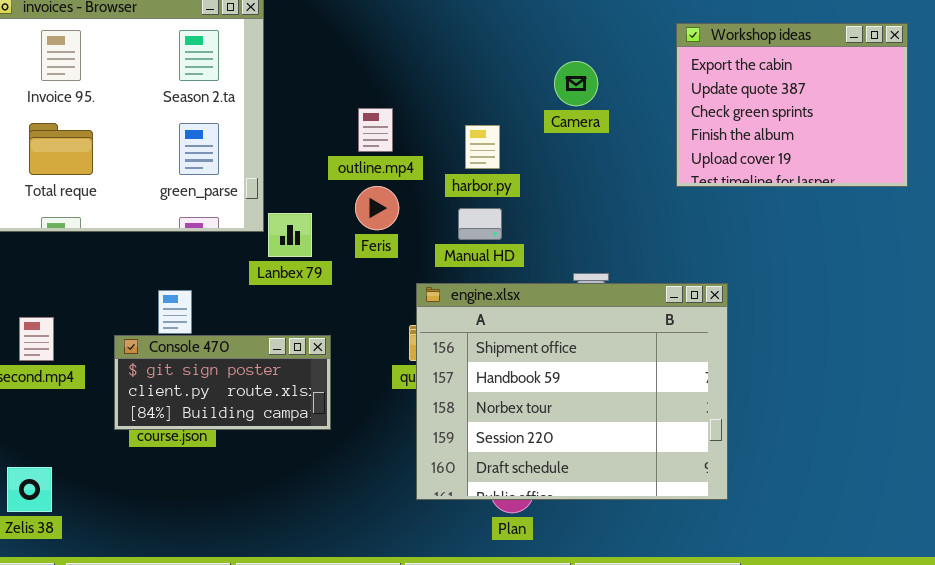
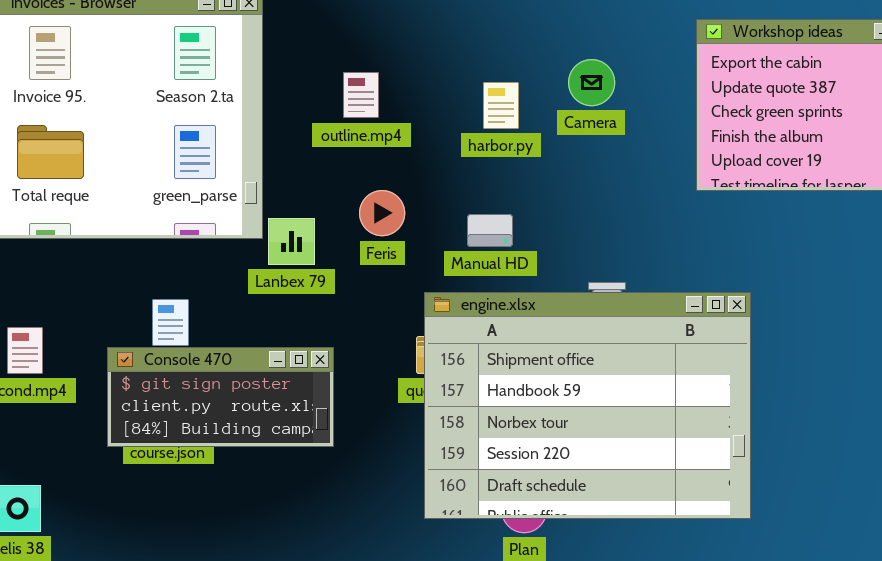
outline.mp4: [358,108,393,152] -> [343,72,379,118], moved
harbor.py: [465,125,500,169] -> [483,82,519,129], moved

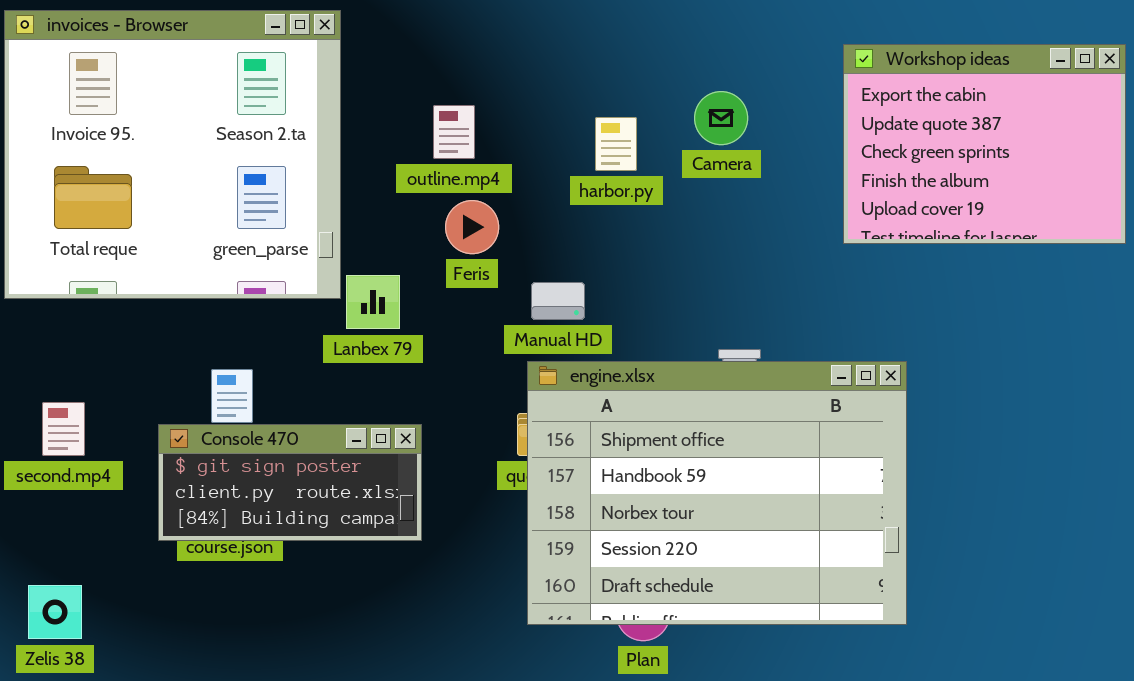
Feris: [359,190,405,236] -> [445,200,499,254], moved
Manual HD: [467,214,513,247] -> [531,282,585,320], moved

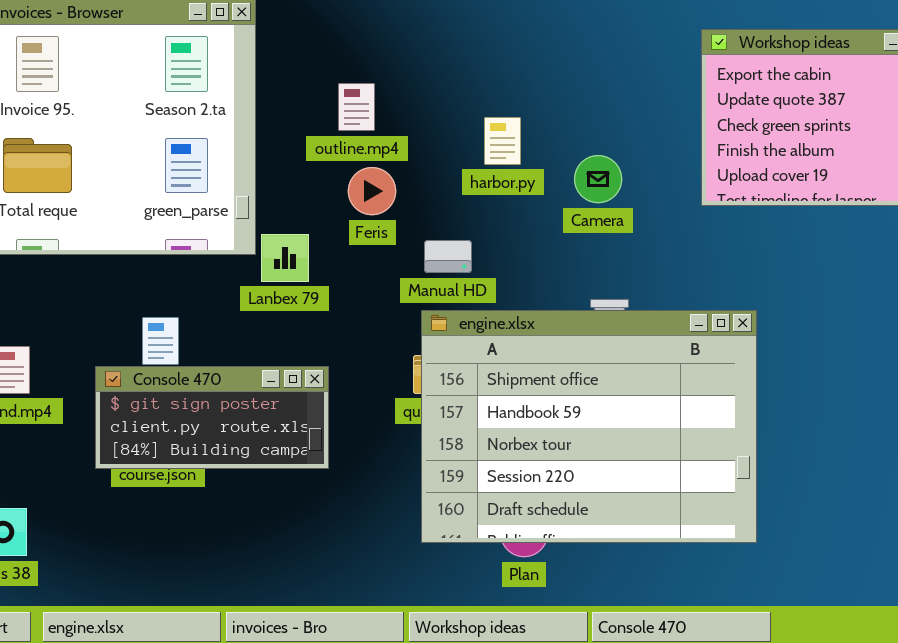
Camera: [694,91,748,145] -> [574,155,622,203], moved
harbor.py: [595,117,637,171] -> [484,117,521,165], moved

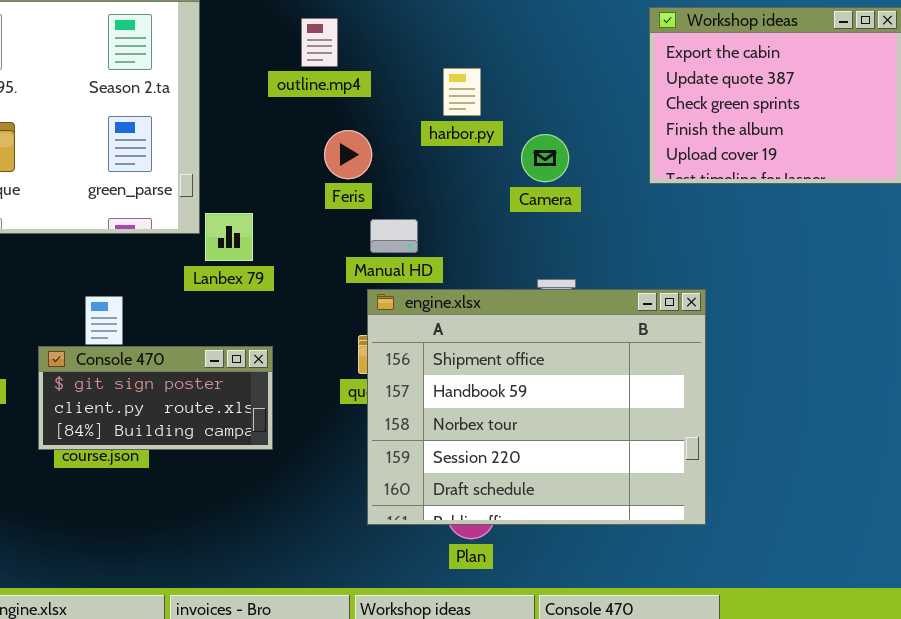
outline.mp4: [338,83,375,131] -> [301,18,338,67], moved
harbor.py: [484,117,521,165] -> [443,68,481,116], moved
Feris: [348,167,396,215] -> [324,130,372,179], moved

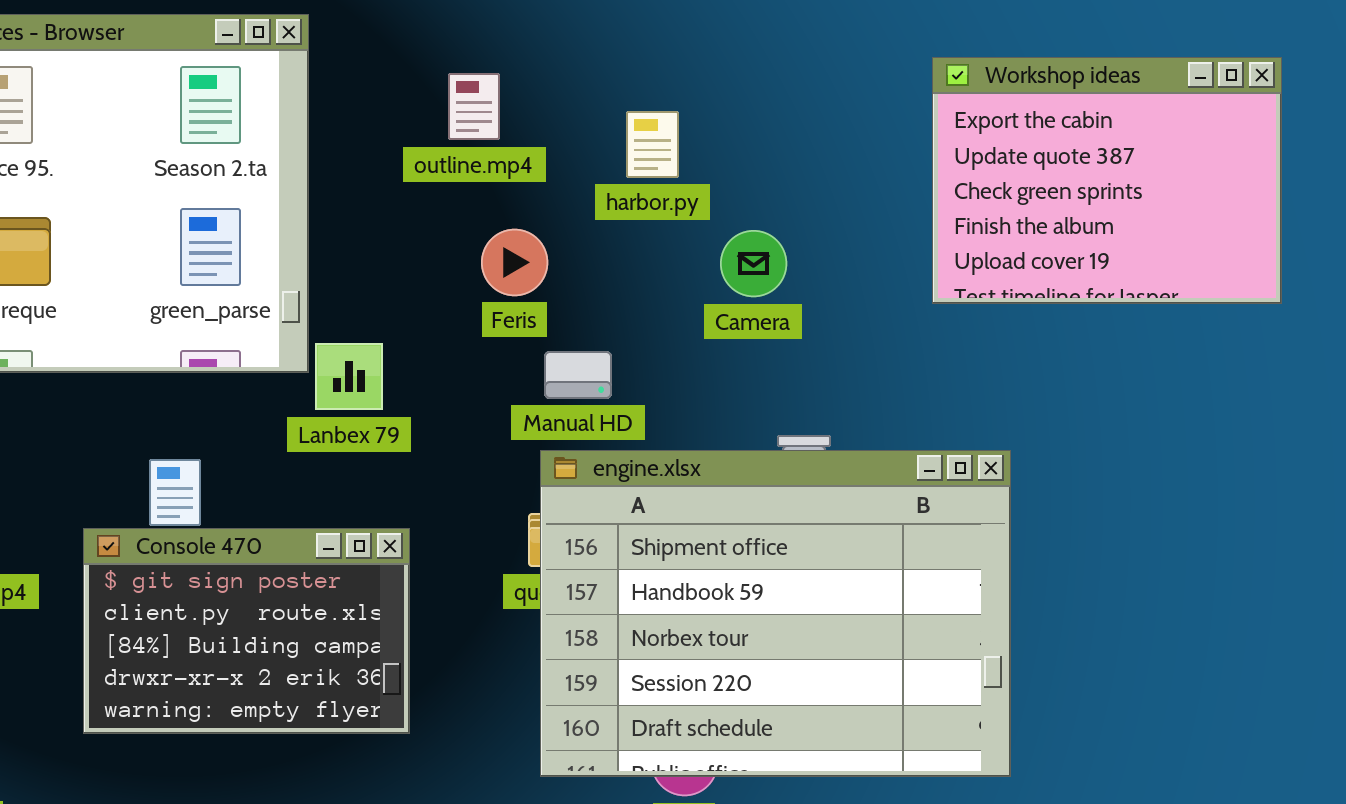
harbor.py: [443,68,481,116] -> [626,111,679,178], moved
Camera: [521,134,569,182] -> [720,230,787,297], moved
Console 470: [38,346,273,450] -> [83,528,410,734], resized

